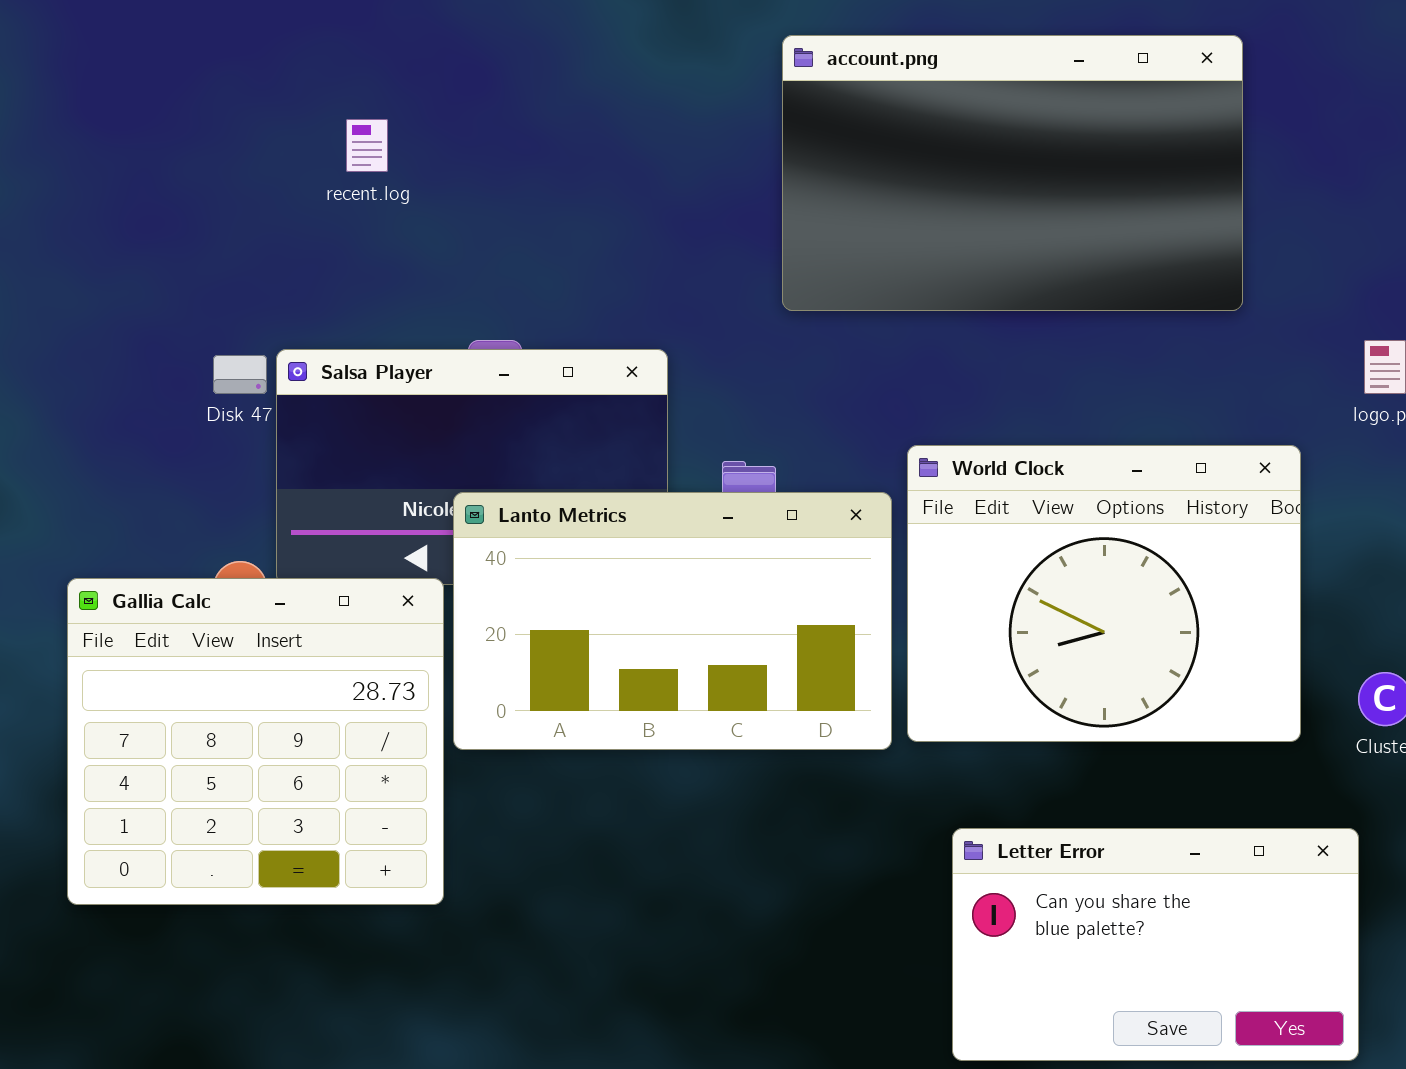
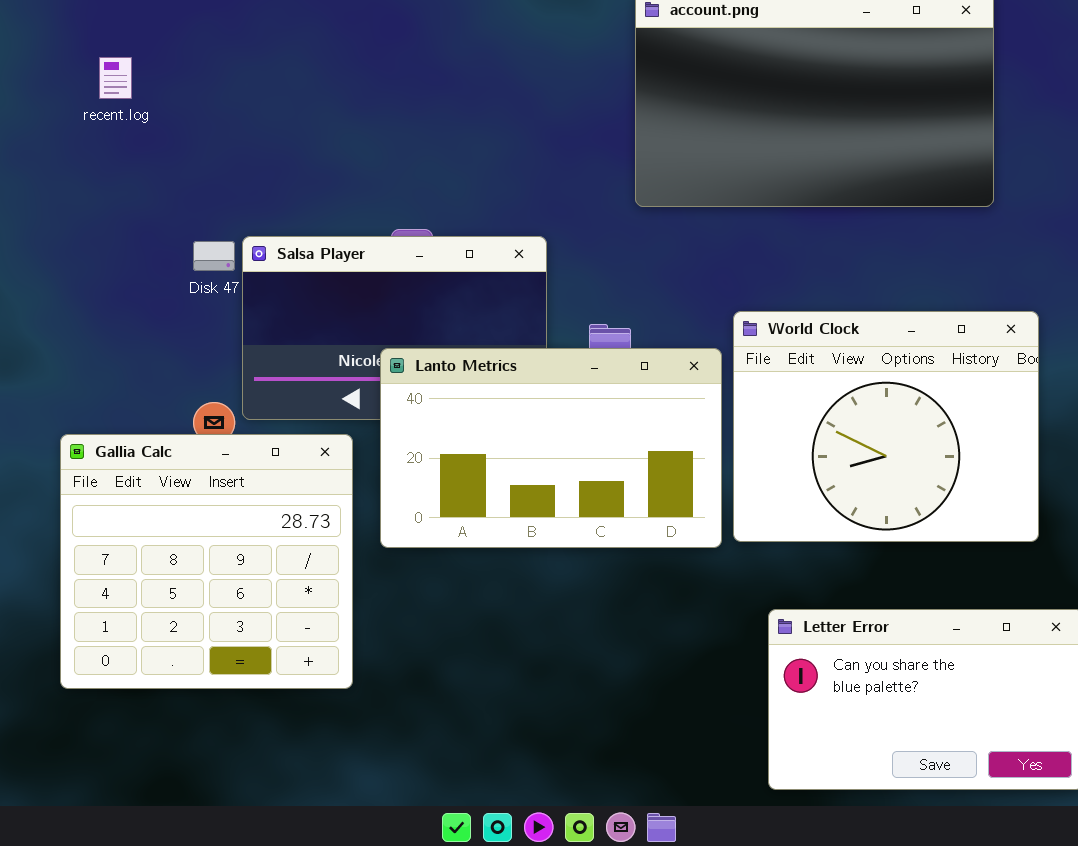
recent.log: [346,119,388,172] -> [99,57,132,99], moved
Gallia Calc: [67,578,444,905] -> [60,434,353,689], moved

